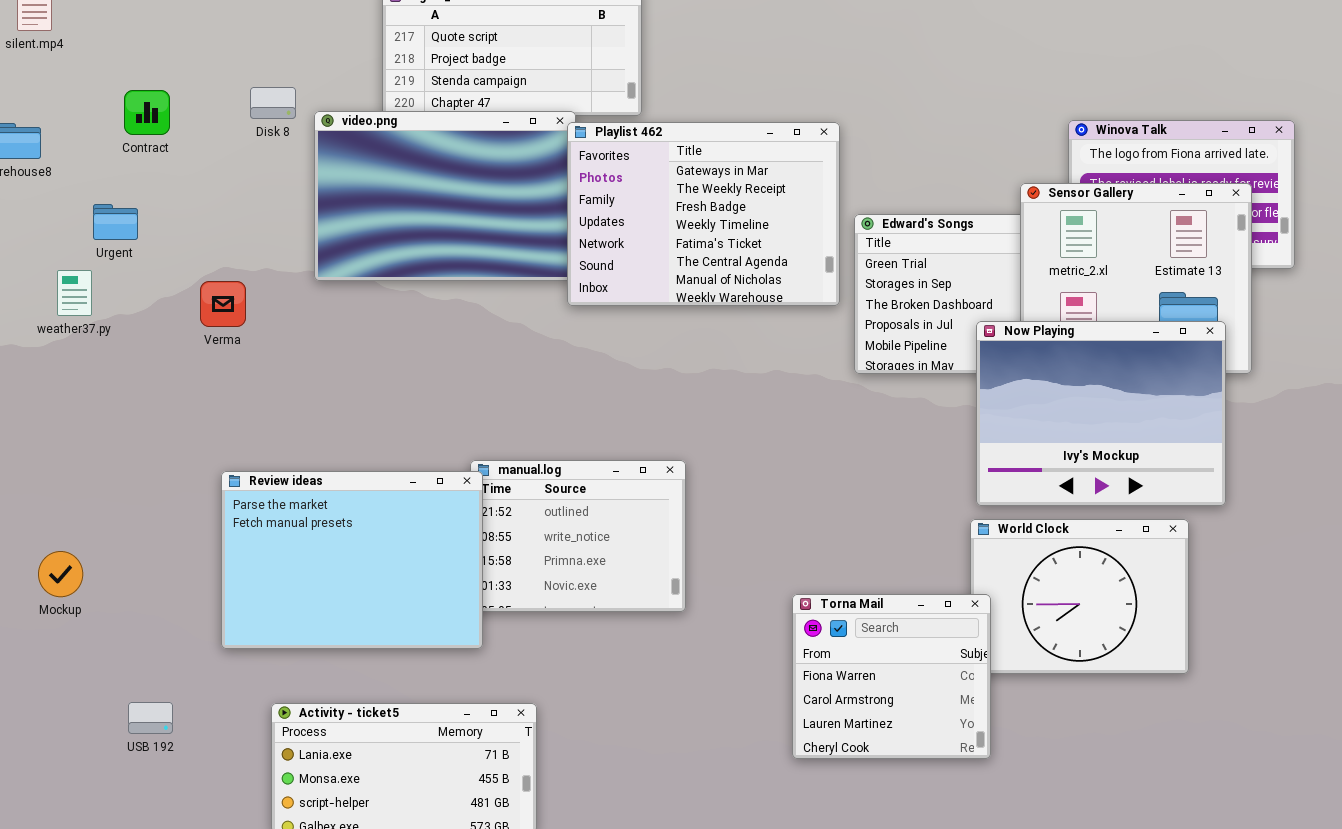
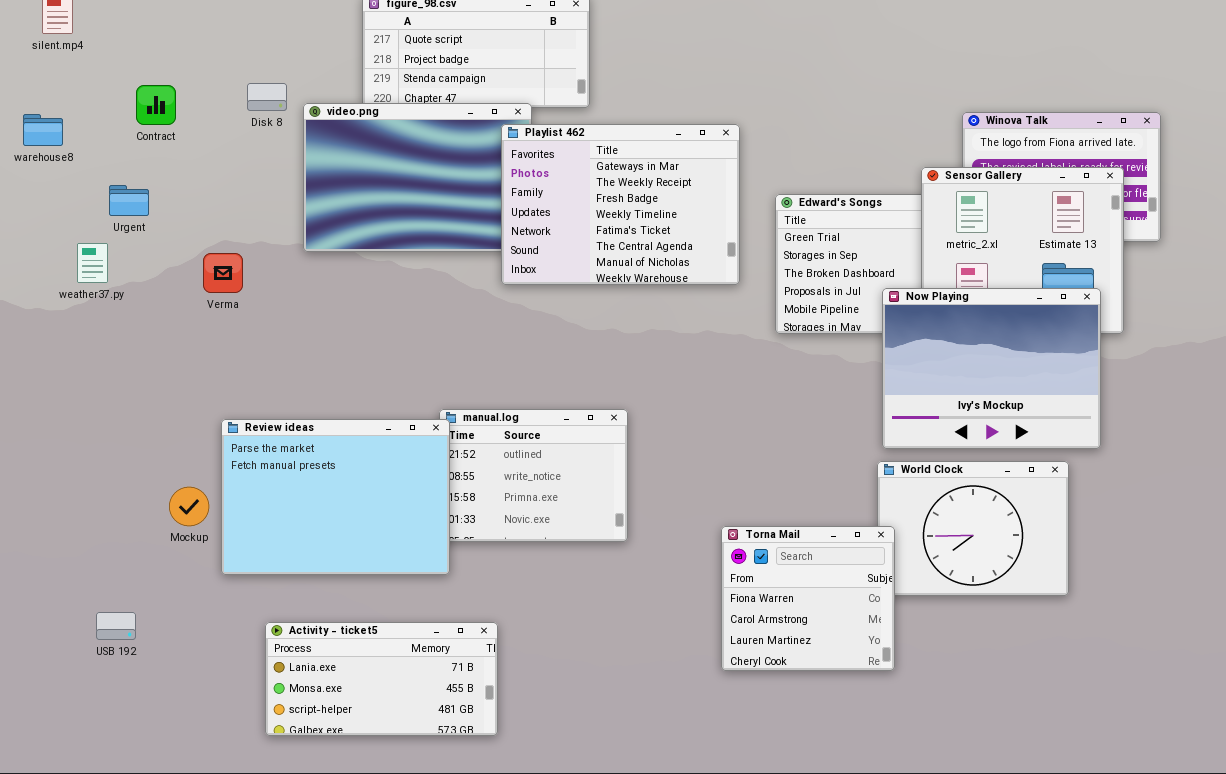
Playlist 462: [567,122,840,306] -> [501,124,740,285], moved
Mockup: [38,551,83,597] -> [169,487,209,526], moved
USB 192: [128,702,173,734] -> [96,612,136,640], moved

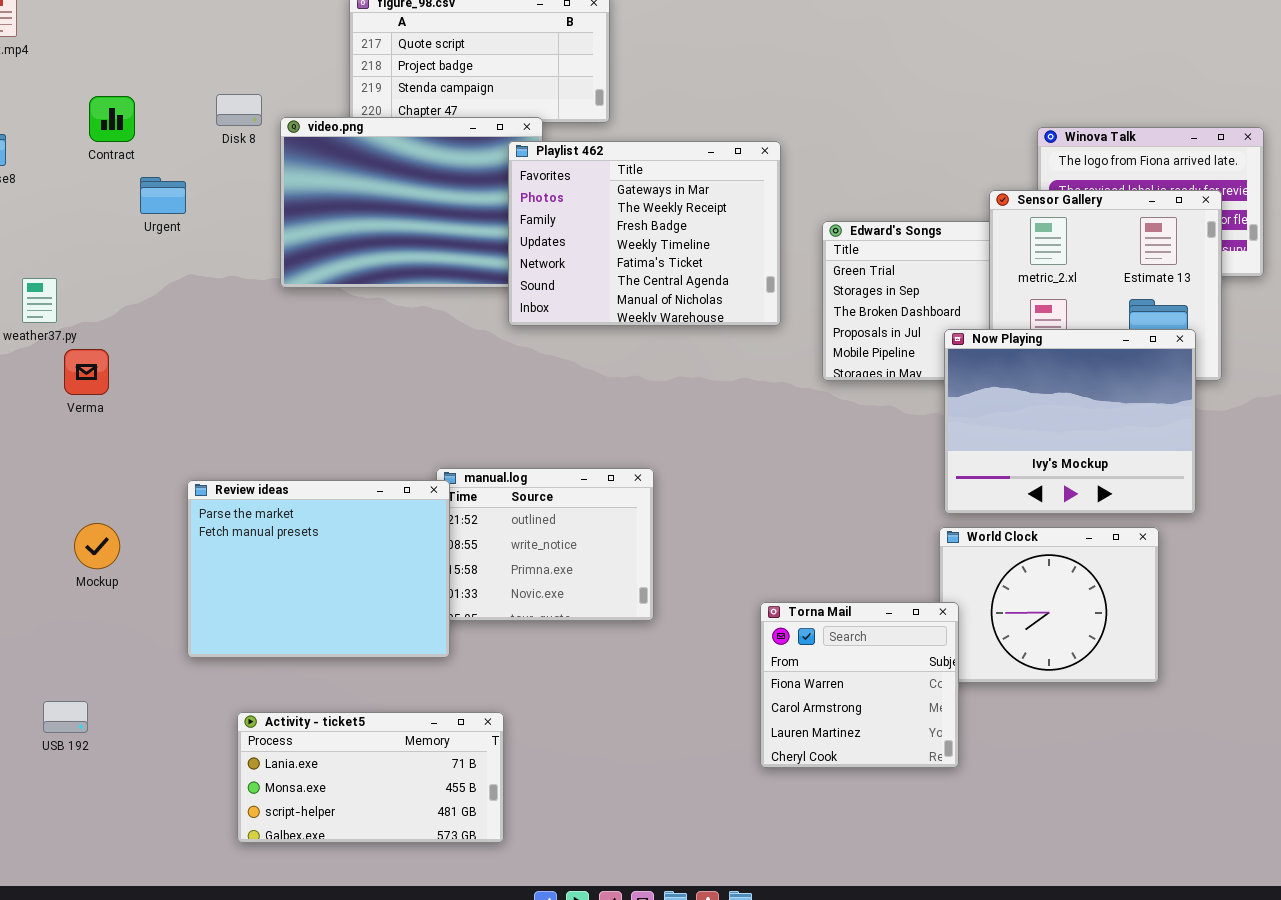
Urgent: [109,185,149,216] -> [140,177,186,214], moved
Verma: [203,253,243,293] -> [64,349,109,395], moved
Mockup: [169,487,209,526] -> [74,523,120,569], moved

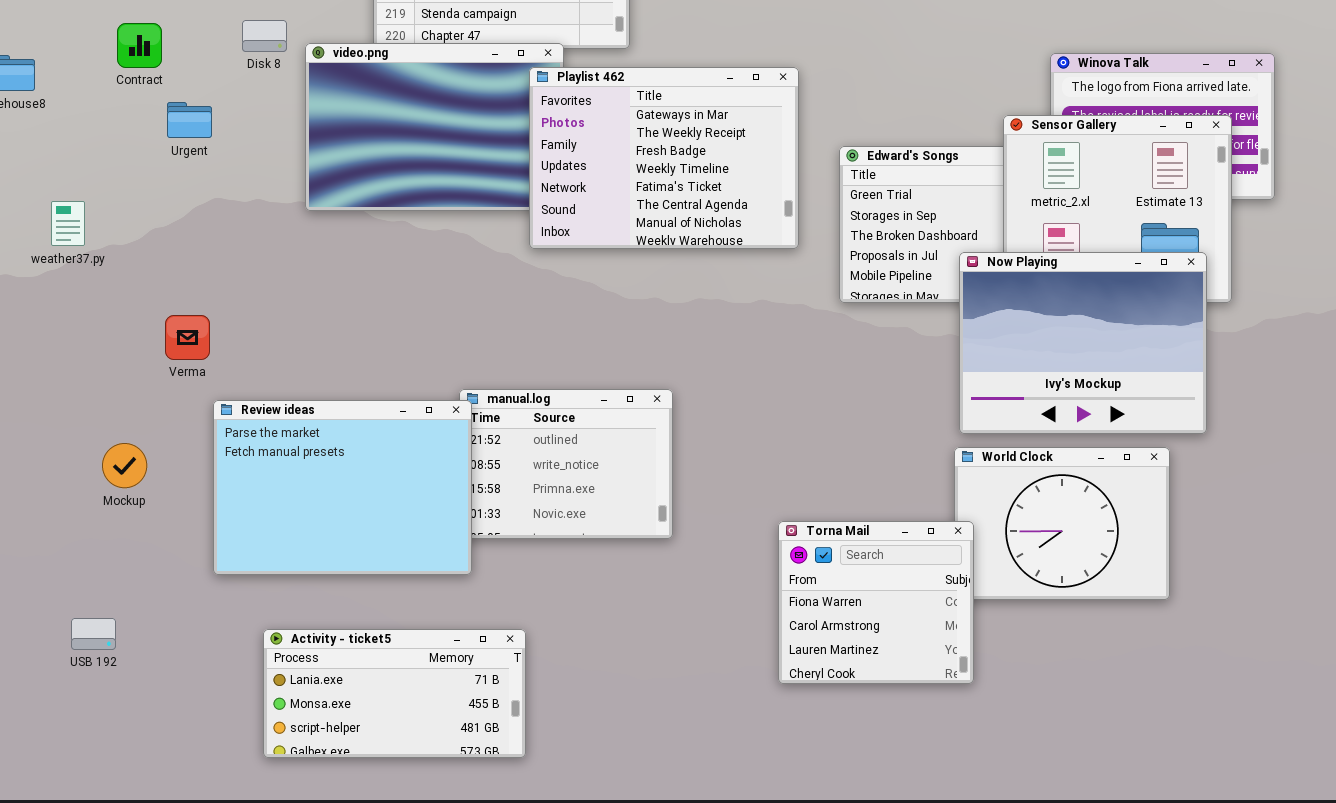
Verma: [64,349,109,395] -> [165,315,210,360], moved

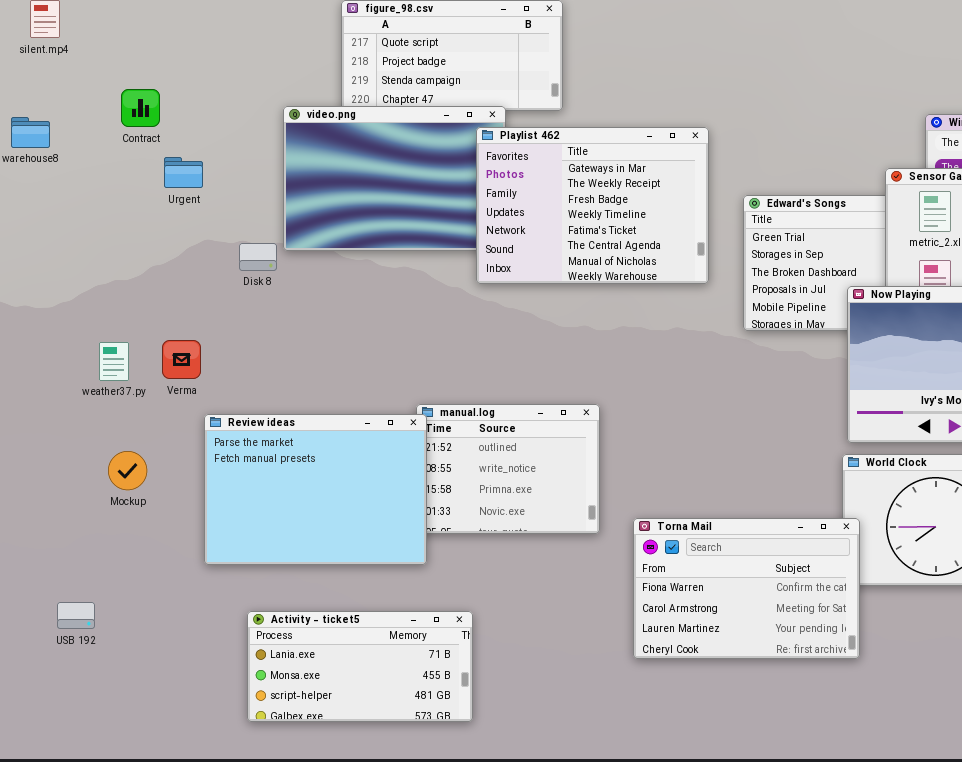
Disk 8: [242,20,287,52] -> [239,243,277,271], moved
weather37.py: [51,201,85,246] -> [99,342,129,381], moved
Torna Mail: [778,521,974,684] -> [633,518,860,659], resized
USB 192: [71,618,116,650] -> [57,602,95,629], moved

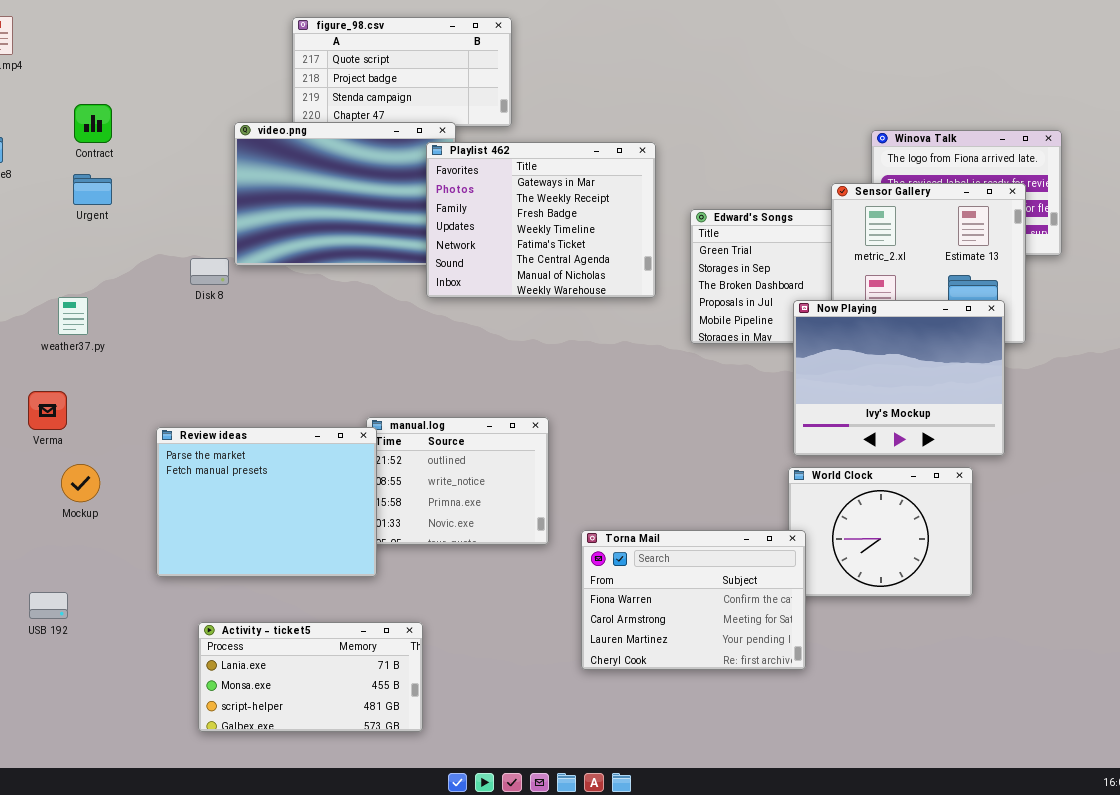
Urgent: [164,157,203,188] -> [73,174,112,205], moved
Verma: [162,340,201,379] -> [28,391,67,430], moved
weather37.py: [99,342,129,381] -> [58,297,88,335], moved
USB 192: [57,602,95,629] -> [29,592,68,619], moved

